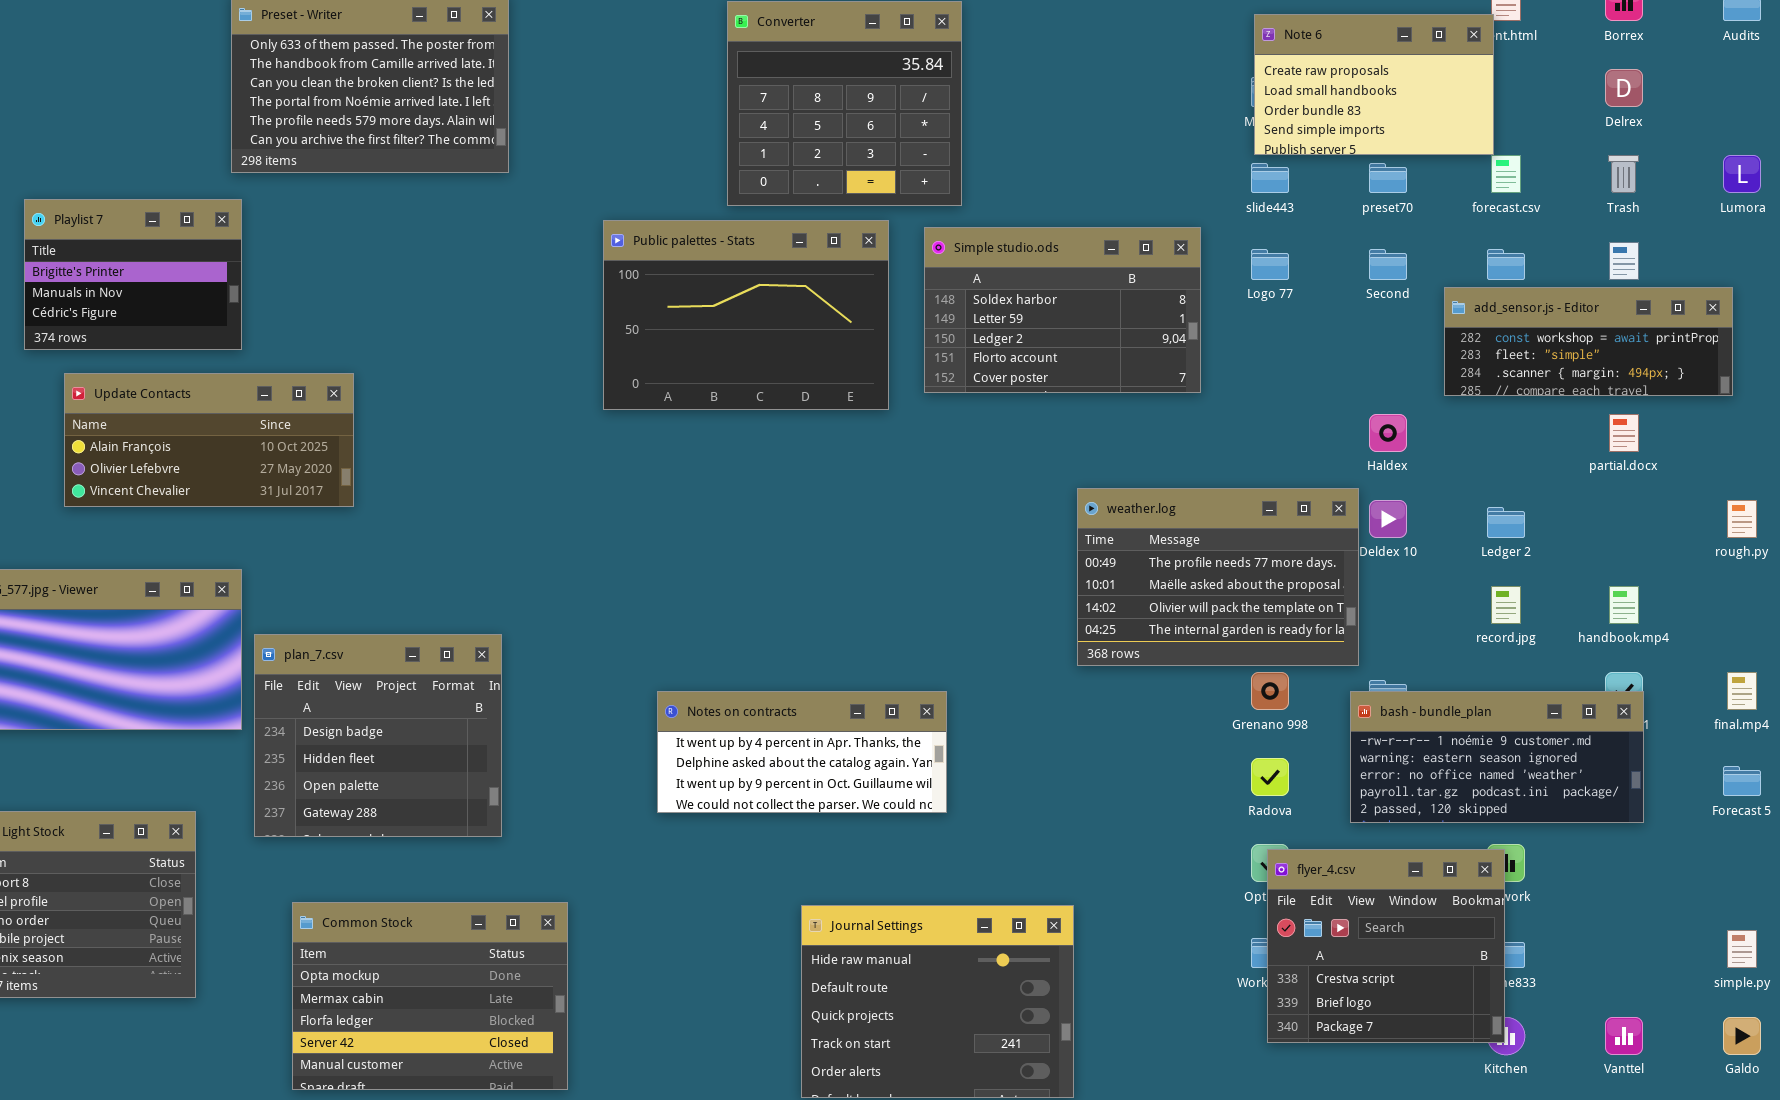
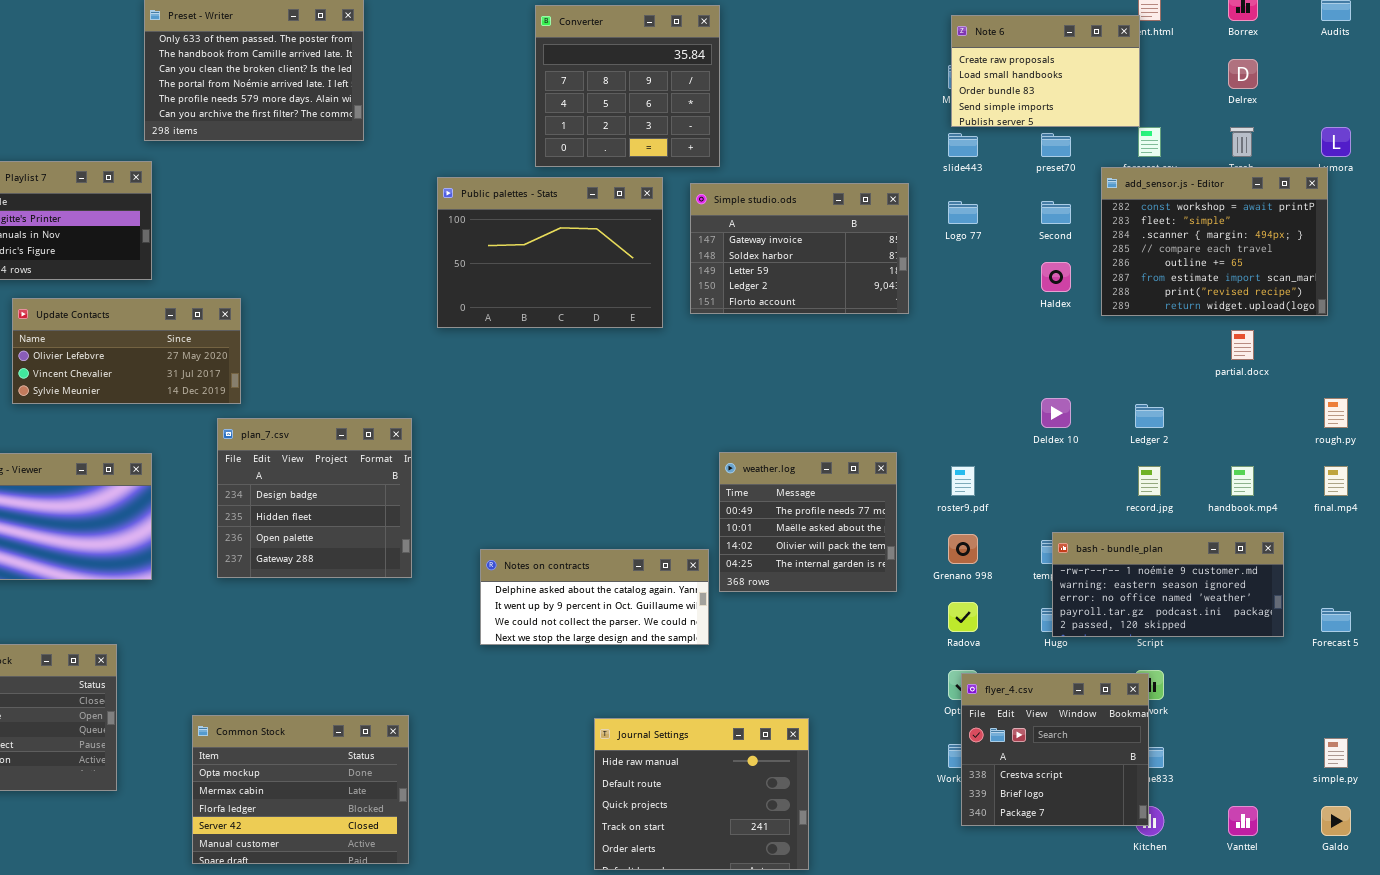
Simple studio.ods: [924,227,1201,393] -> [690,183,909,314], scrolled up 1 row
add_sensor.js - Editor: [1444,287,1733,396] -> [1101,167,1328,316], resized
Update Contacts: [64,373,354,507] -> [12,298,241,404], scrolled down 1 row
Haldex: [1369,414,1407,452] -> [1041,262,1071,292], moved
weather.log: [1077,488,1359,666] -> [719,452,897,592], moved, resized
plan_7.csv: [254,634,502,837] -> [217,418,412,578], moved
final.mp4: [1727,672,1757,710] -> [1324,466,1348,496], moved
Notes on contracts: [657,691,947,813] -> [480,549,709,645], scrolled down 1 row
bash - bundle_plan: [1350,691,1644,823] -> [1052,532,1284,637], moved

